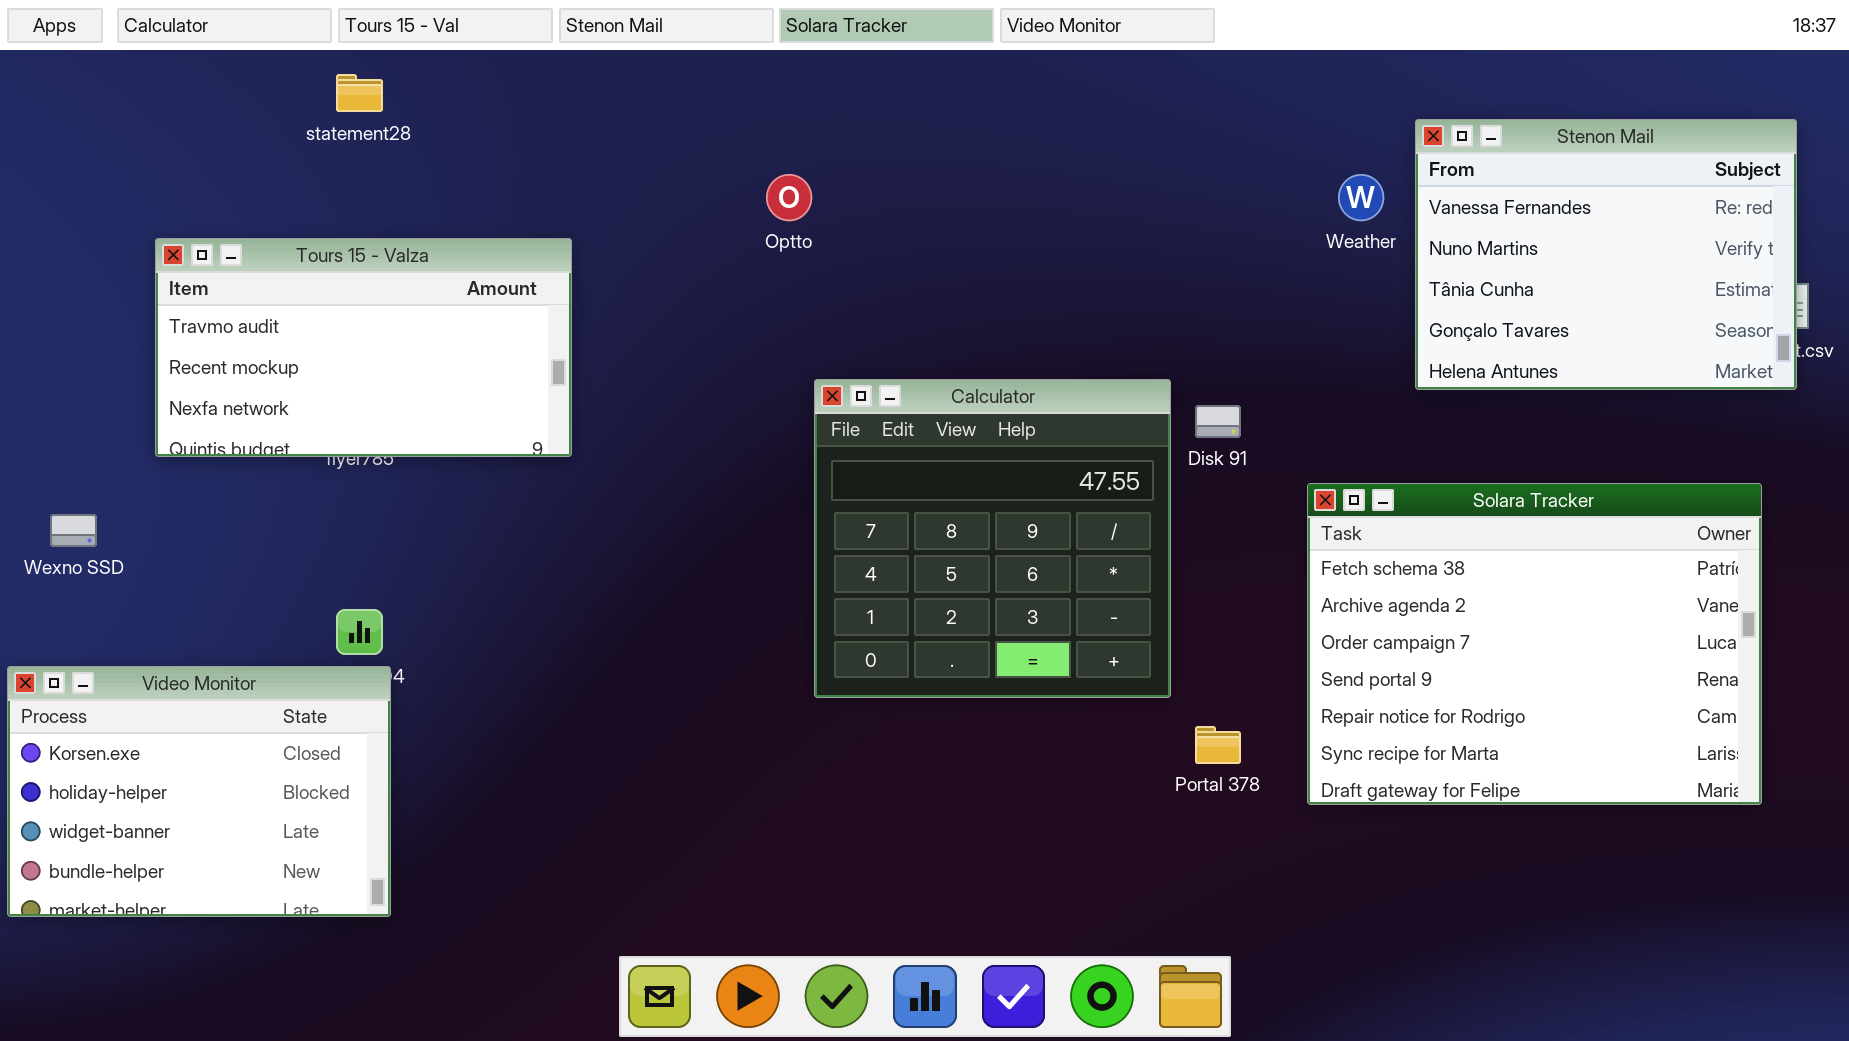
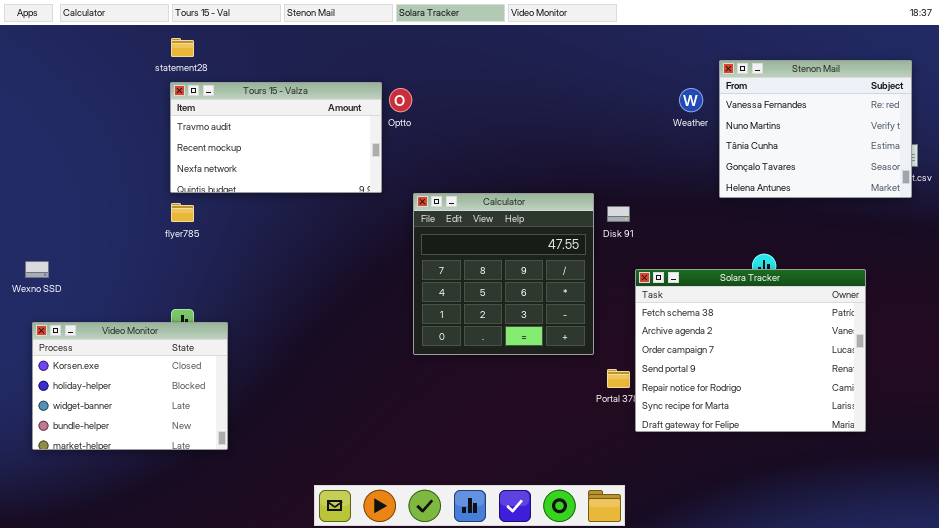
Tours 15 - Valza: [155,238,572,457] -> [170,82,382,193], moved
Solara Tracker: [1307,483,1762,805] -> [635,269,866,432], moved
Video Monitor: [7,666,391,917] -> [32,322,228,450], moved

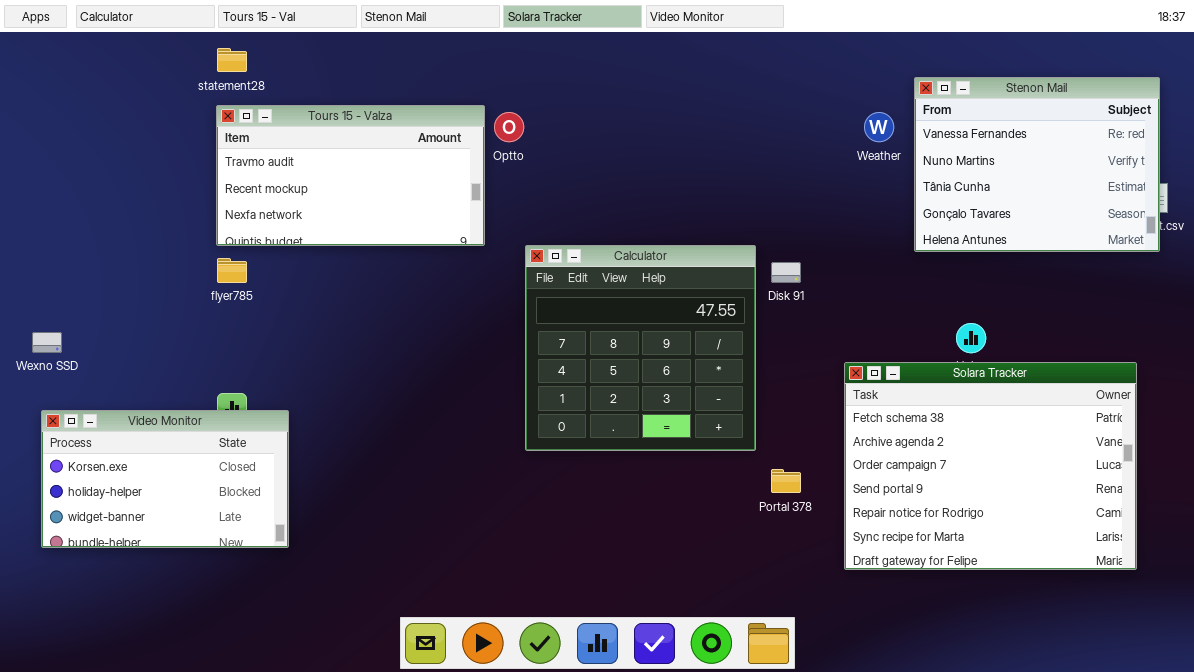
Solara Tracker: [635,269,866,432] -> [844,362,1137,570], moved
Video Monitor: [32,322,228,450] -> [41,410,289,548], resized

